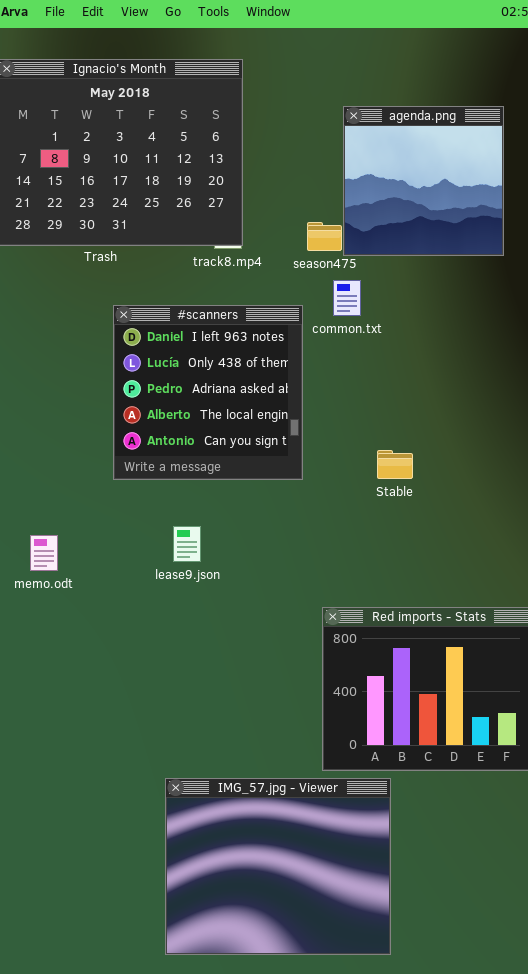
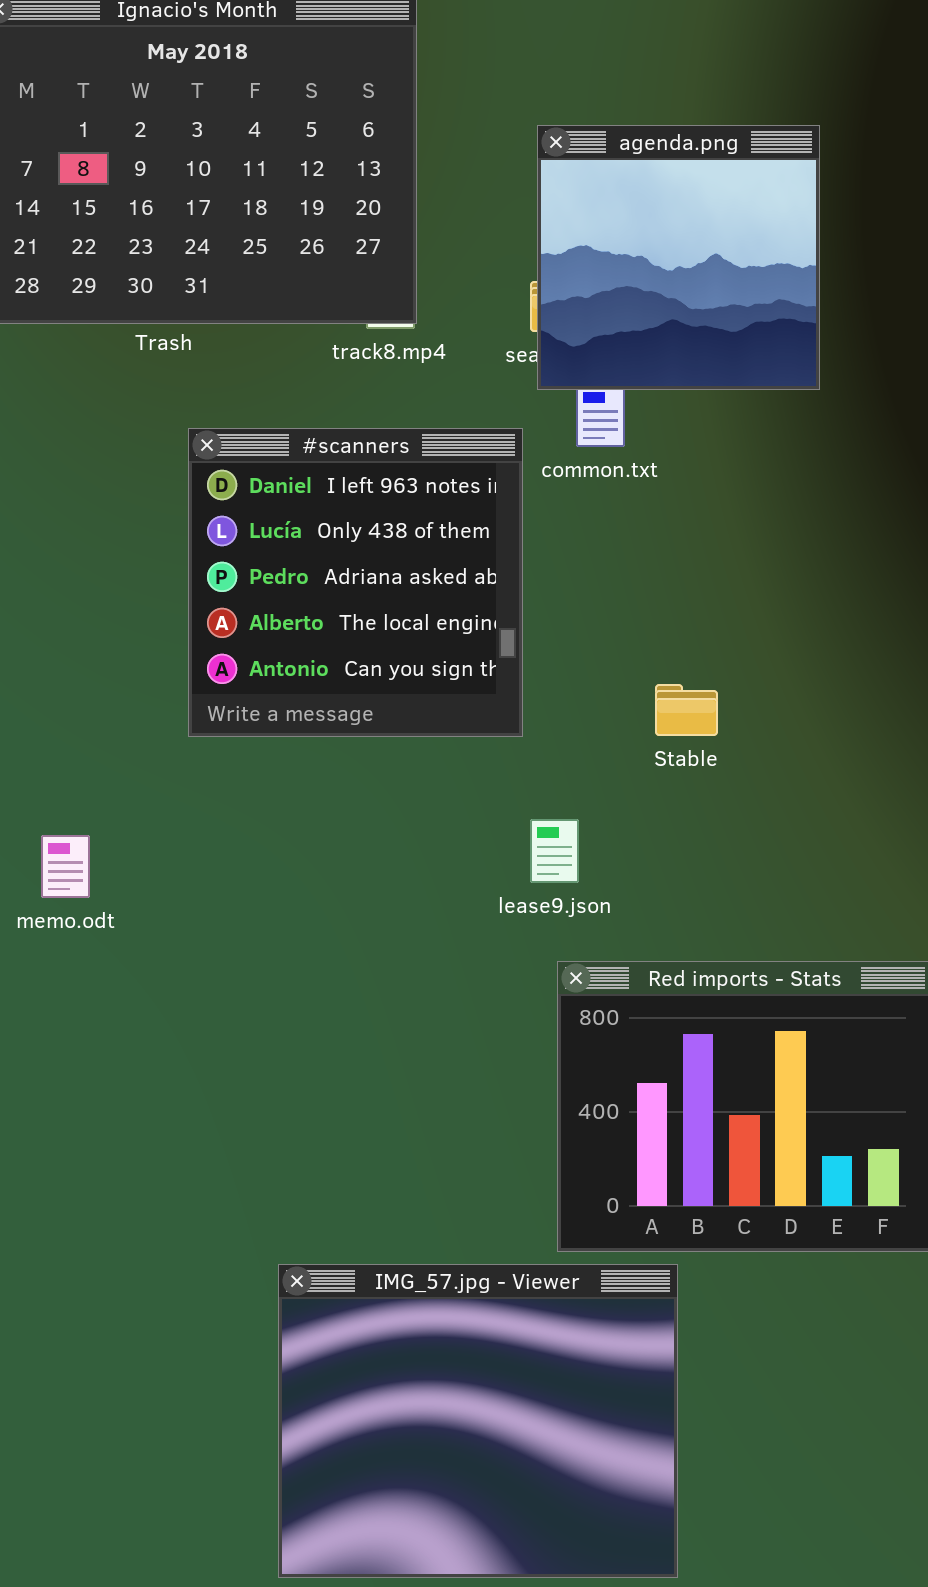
agenda.png: [343,106,504,256] -> [537,125,820,390], moved
lease9.json: [173,526,201,562] -> [530,819,579,883], moved

